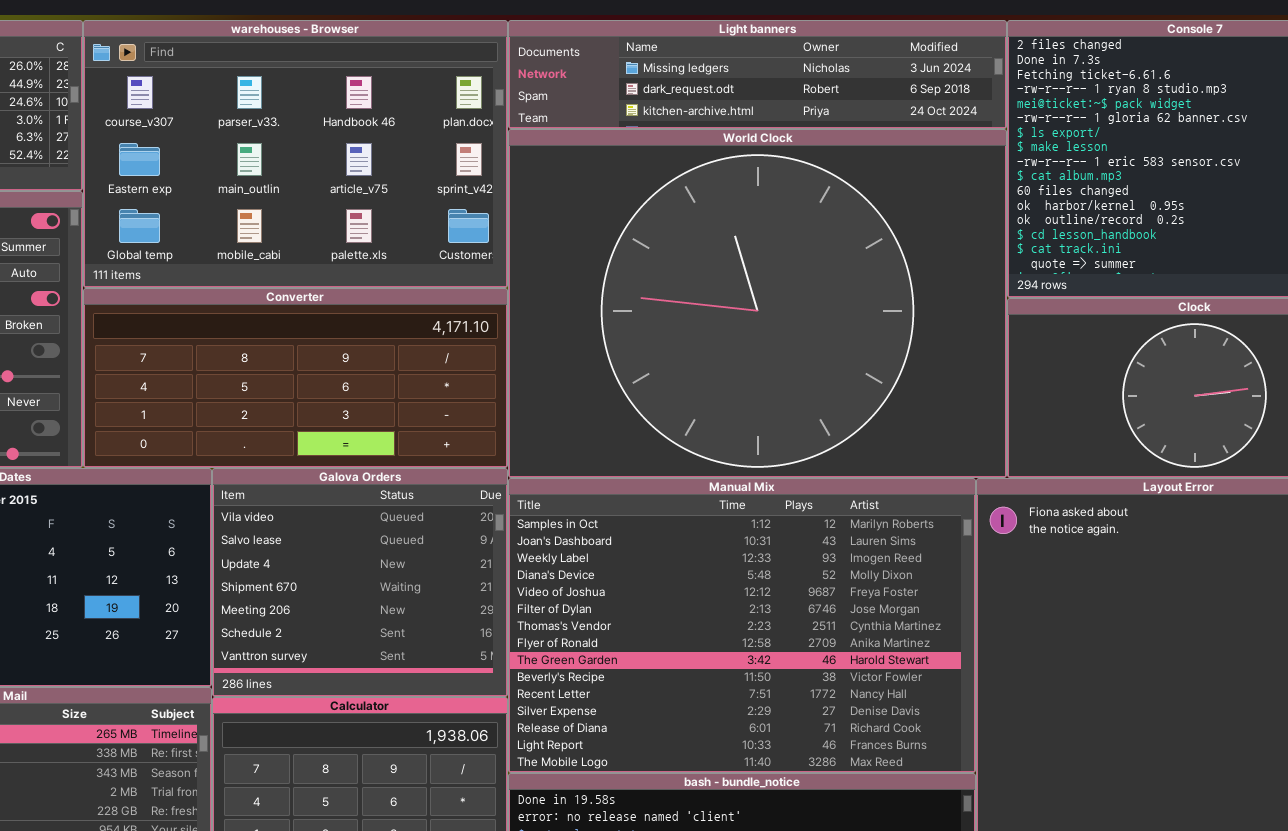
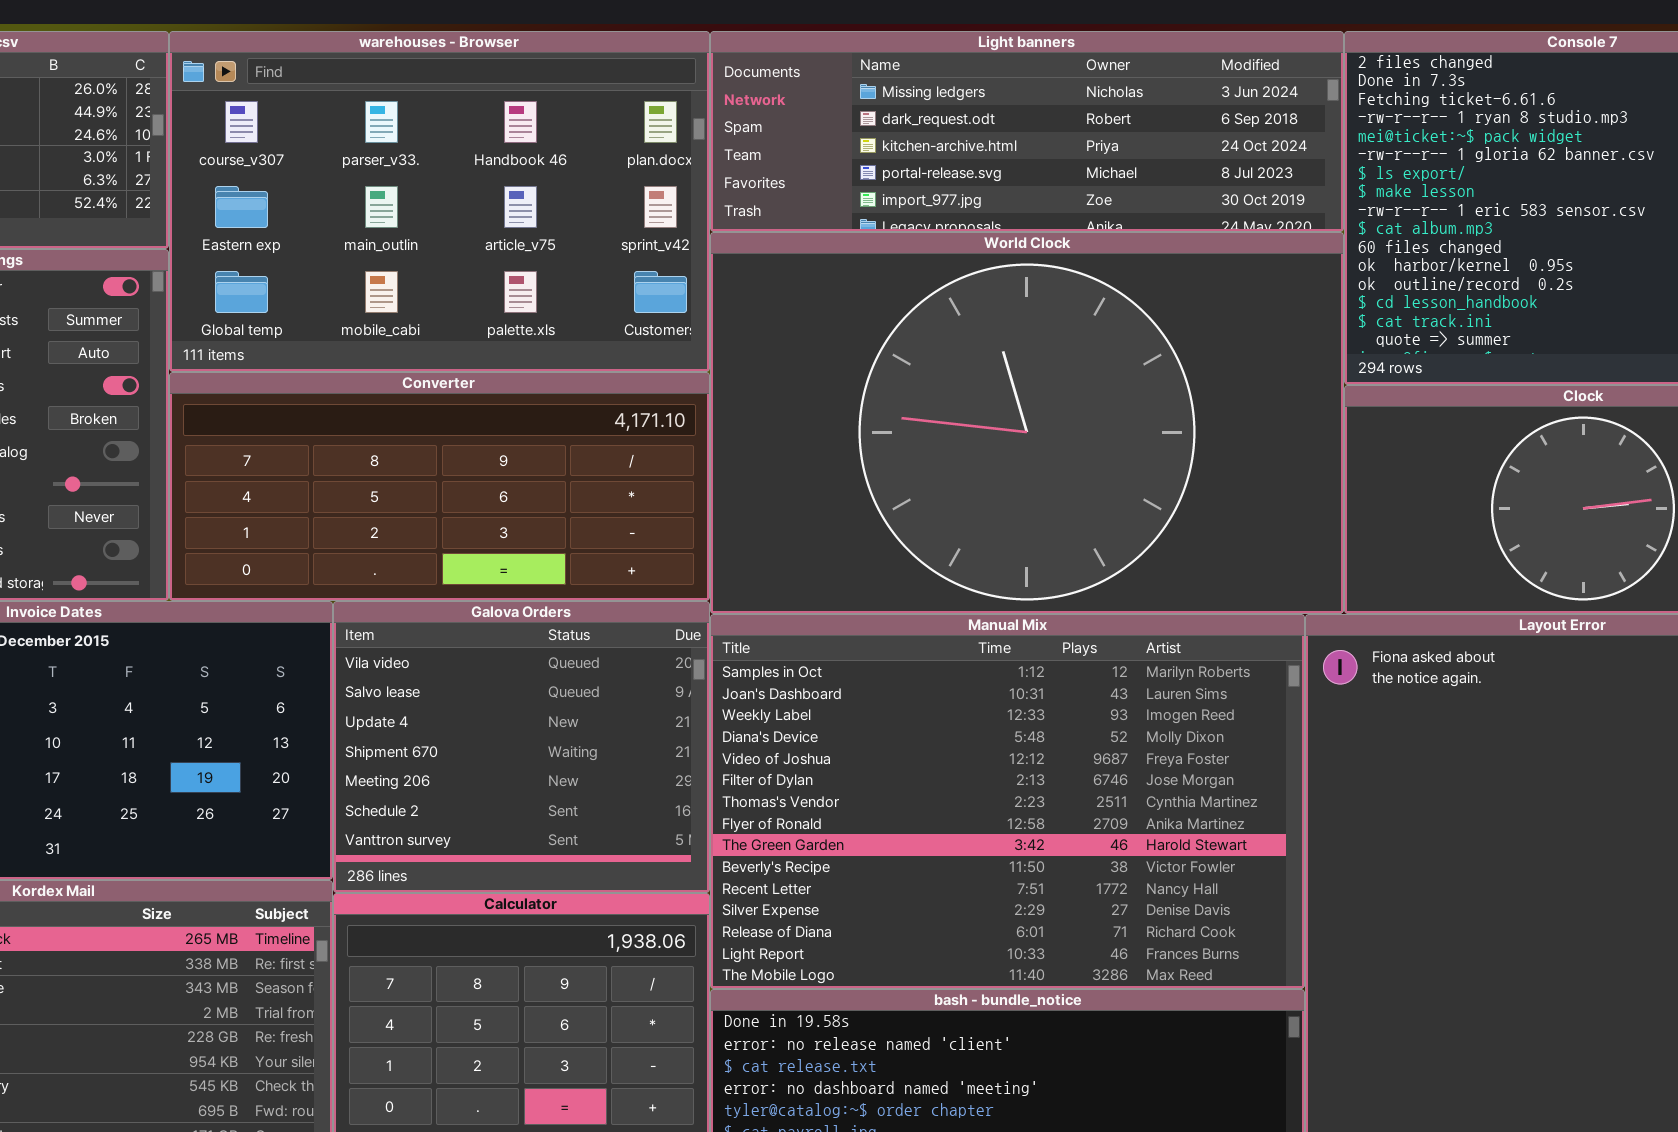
Light banners: [508,20,1007,129] -> [710,31,1344,232], resized
World Clock: [508,129,1007,478] -> [710,232,1344,614], resized

